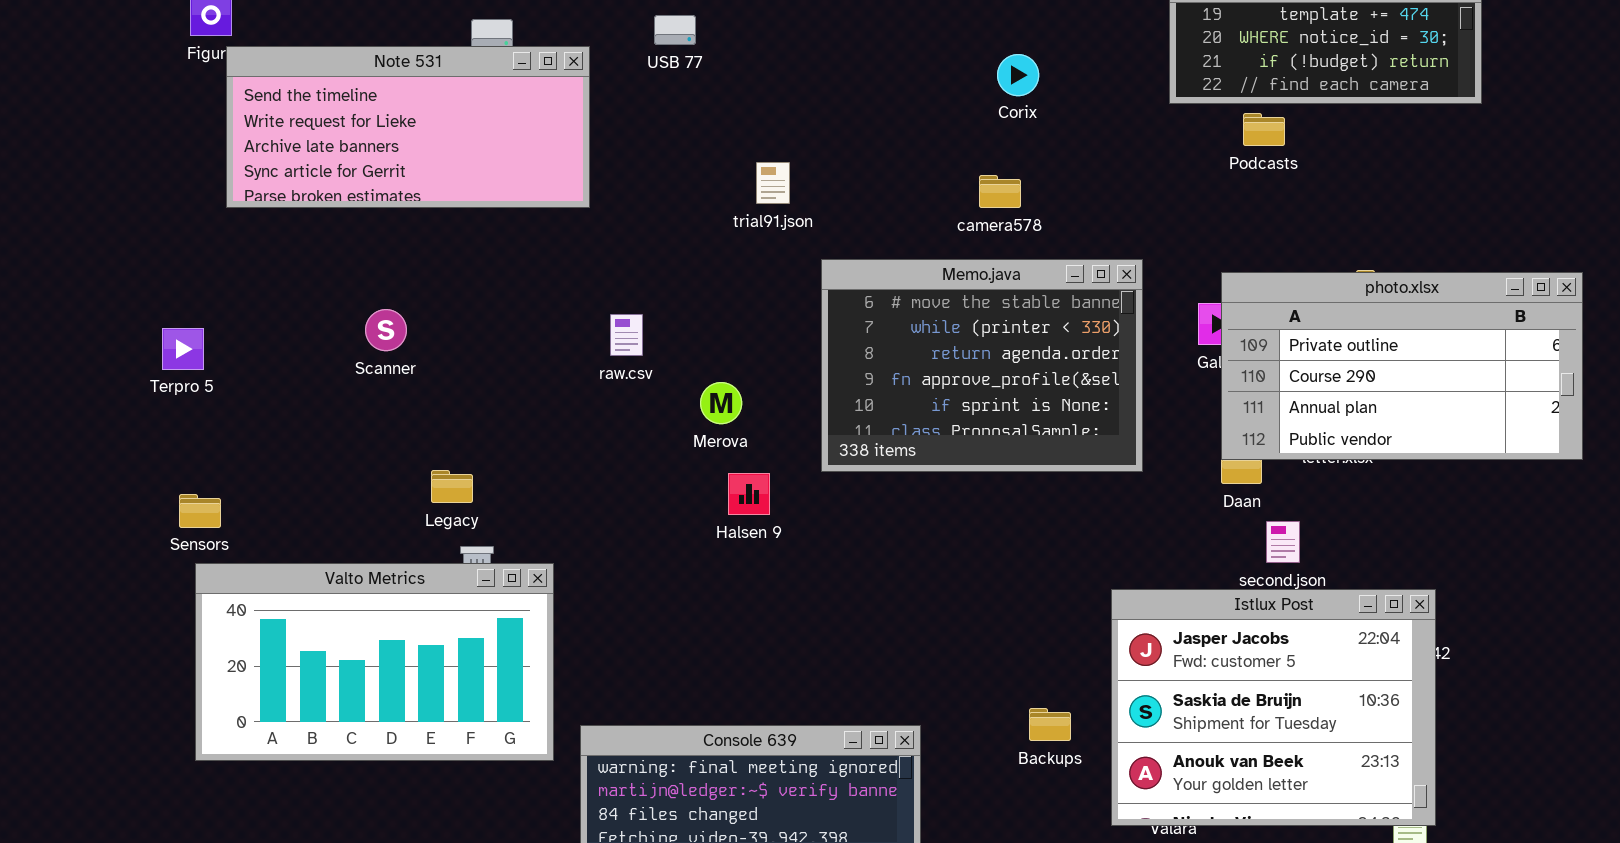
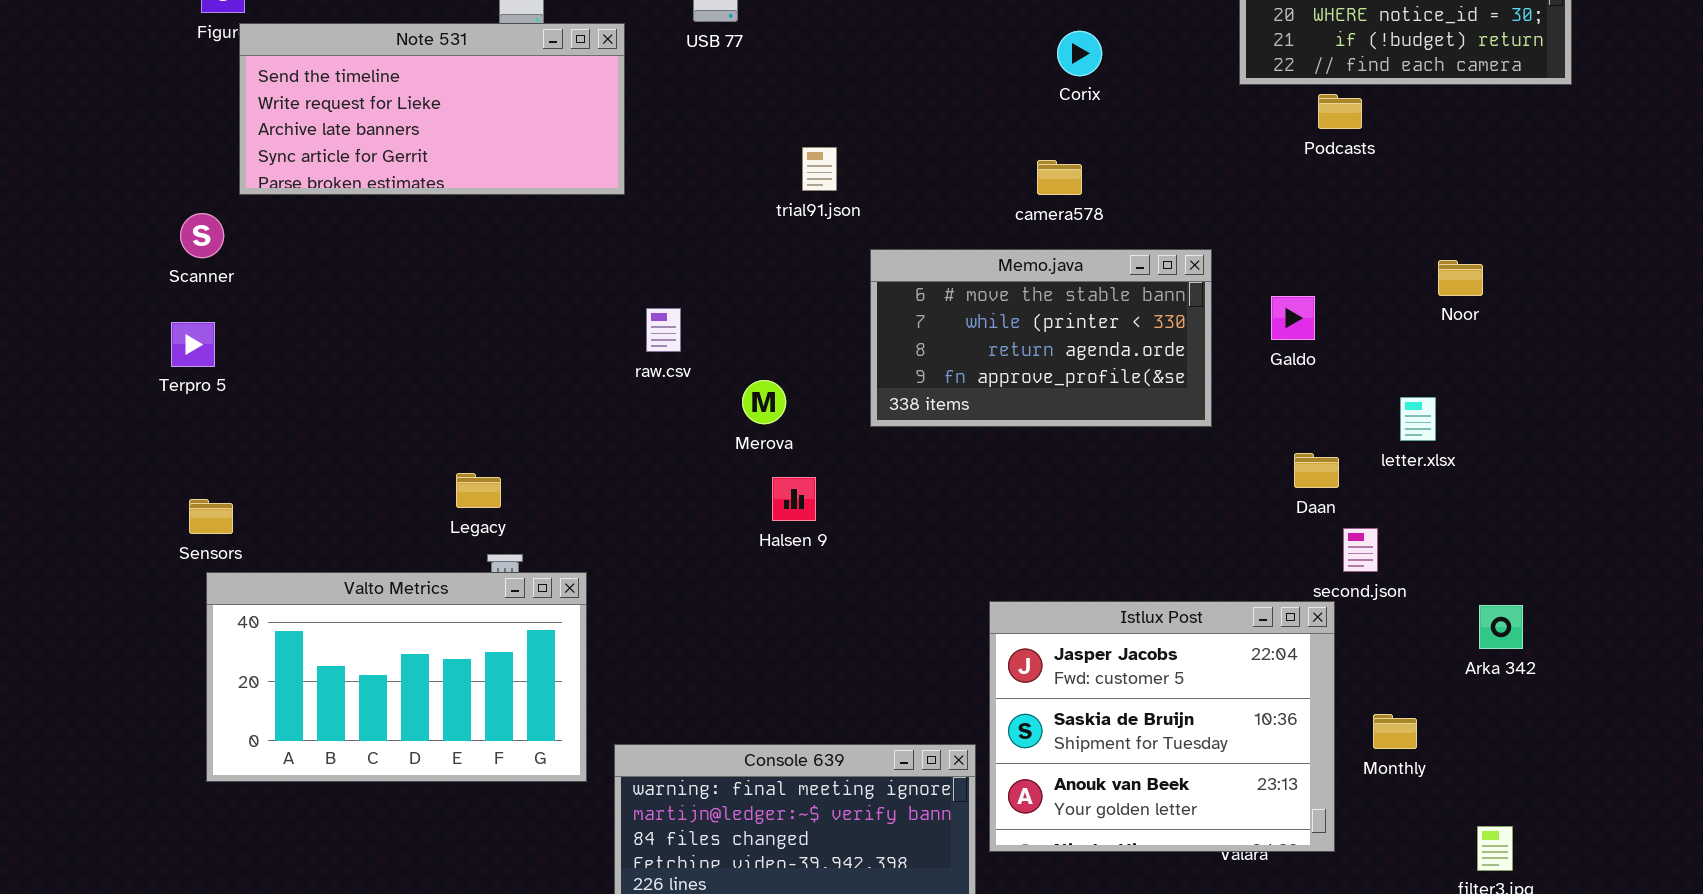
Memo.java: [821,259,1143,472] -> [870,249,1212,427], resized
photo.xlsx: [1221,272,1583,460] -> none, closed
Scanner: [365,309,407,351] -> [180,213,224,258], moved
Istlux Post: [1111,589,1436,826] -> [989,601,1335,852], moved

